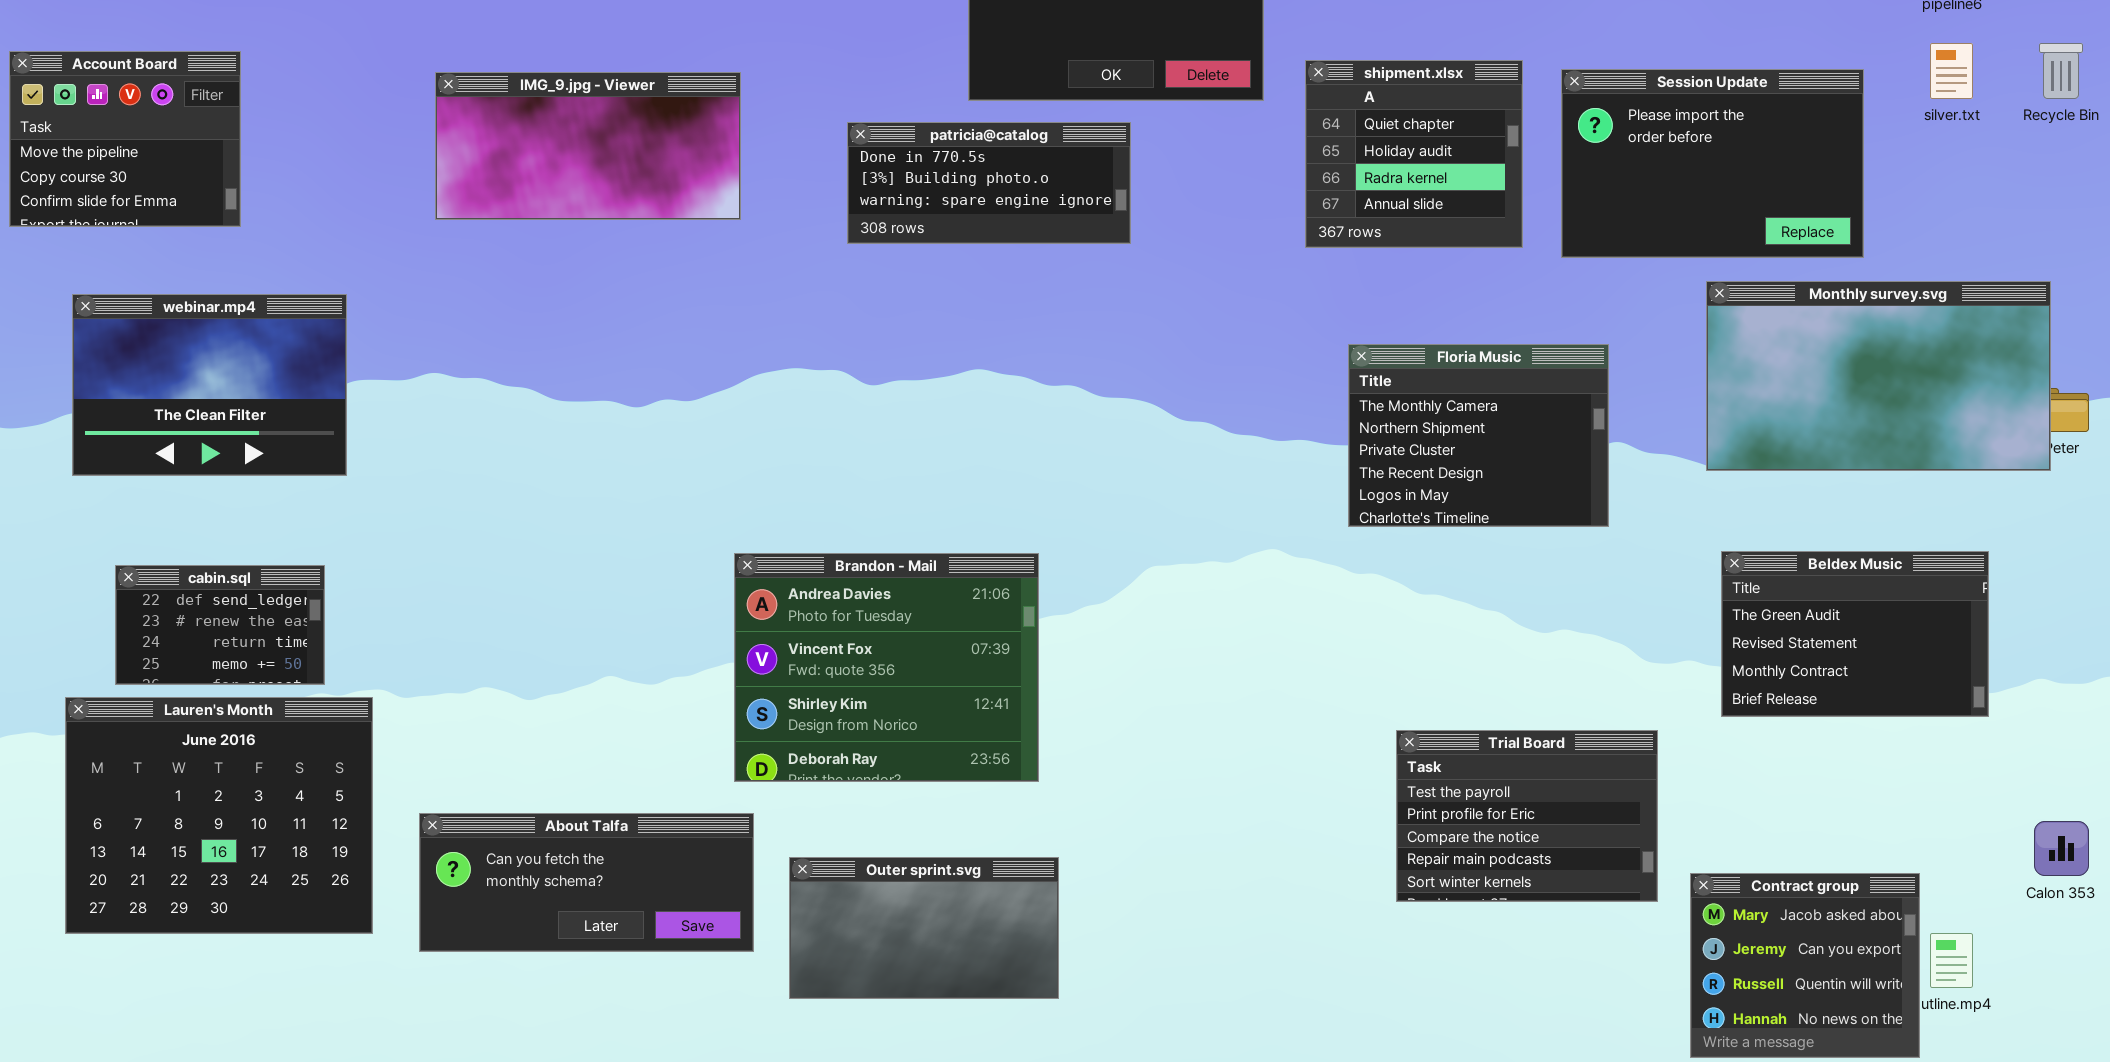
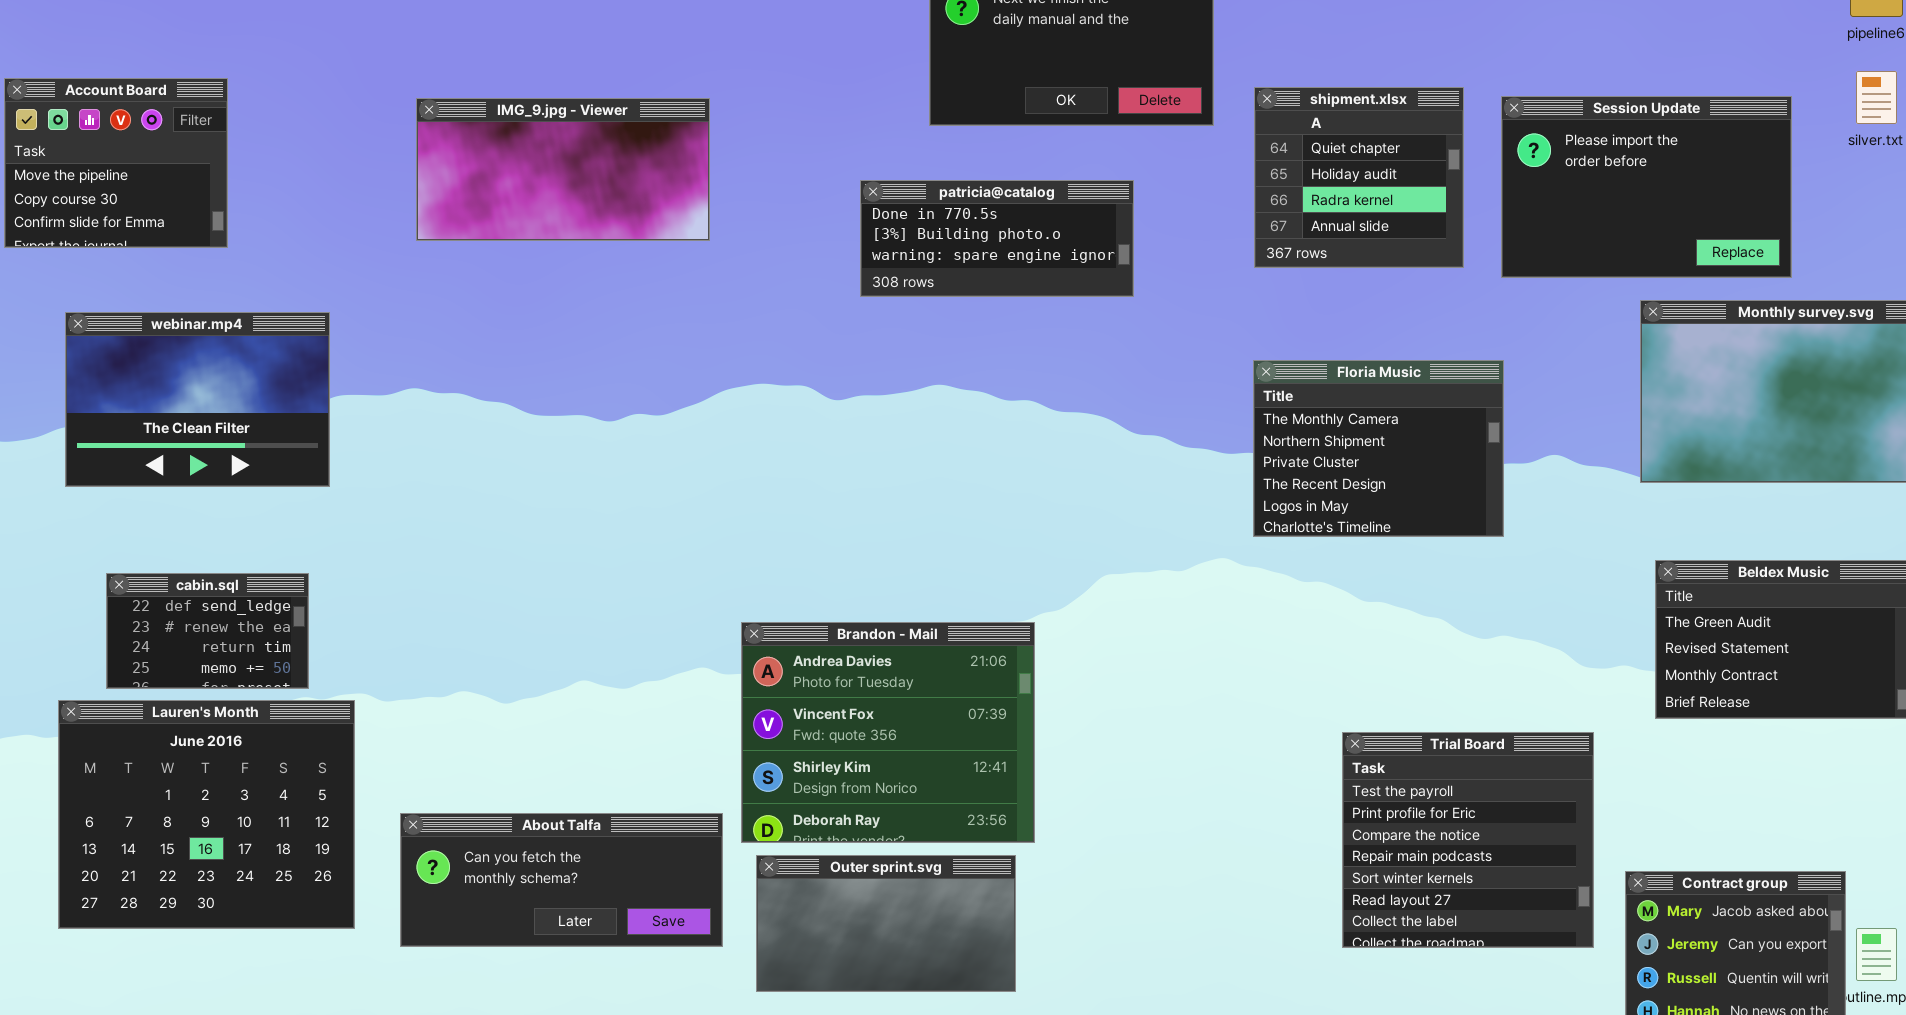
patricia@catalog: [847,122,1131,244] -> [860,180,1134,297], moved
Floria Music: [1348,344,1609,527] -> [1253,360,1504,537], moved
Brandon - Mail: [734,553,1039,782] -> [741,622,1035,843], moved
Trial Board: [1396,730,1658,902] -> [1342,732,1594,948], resized

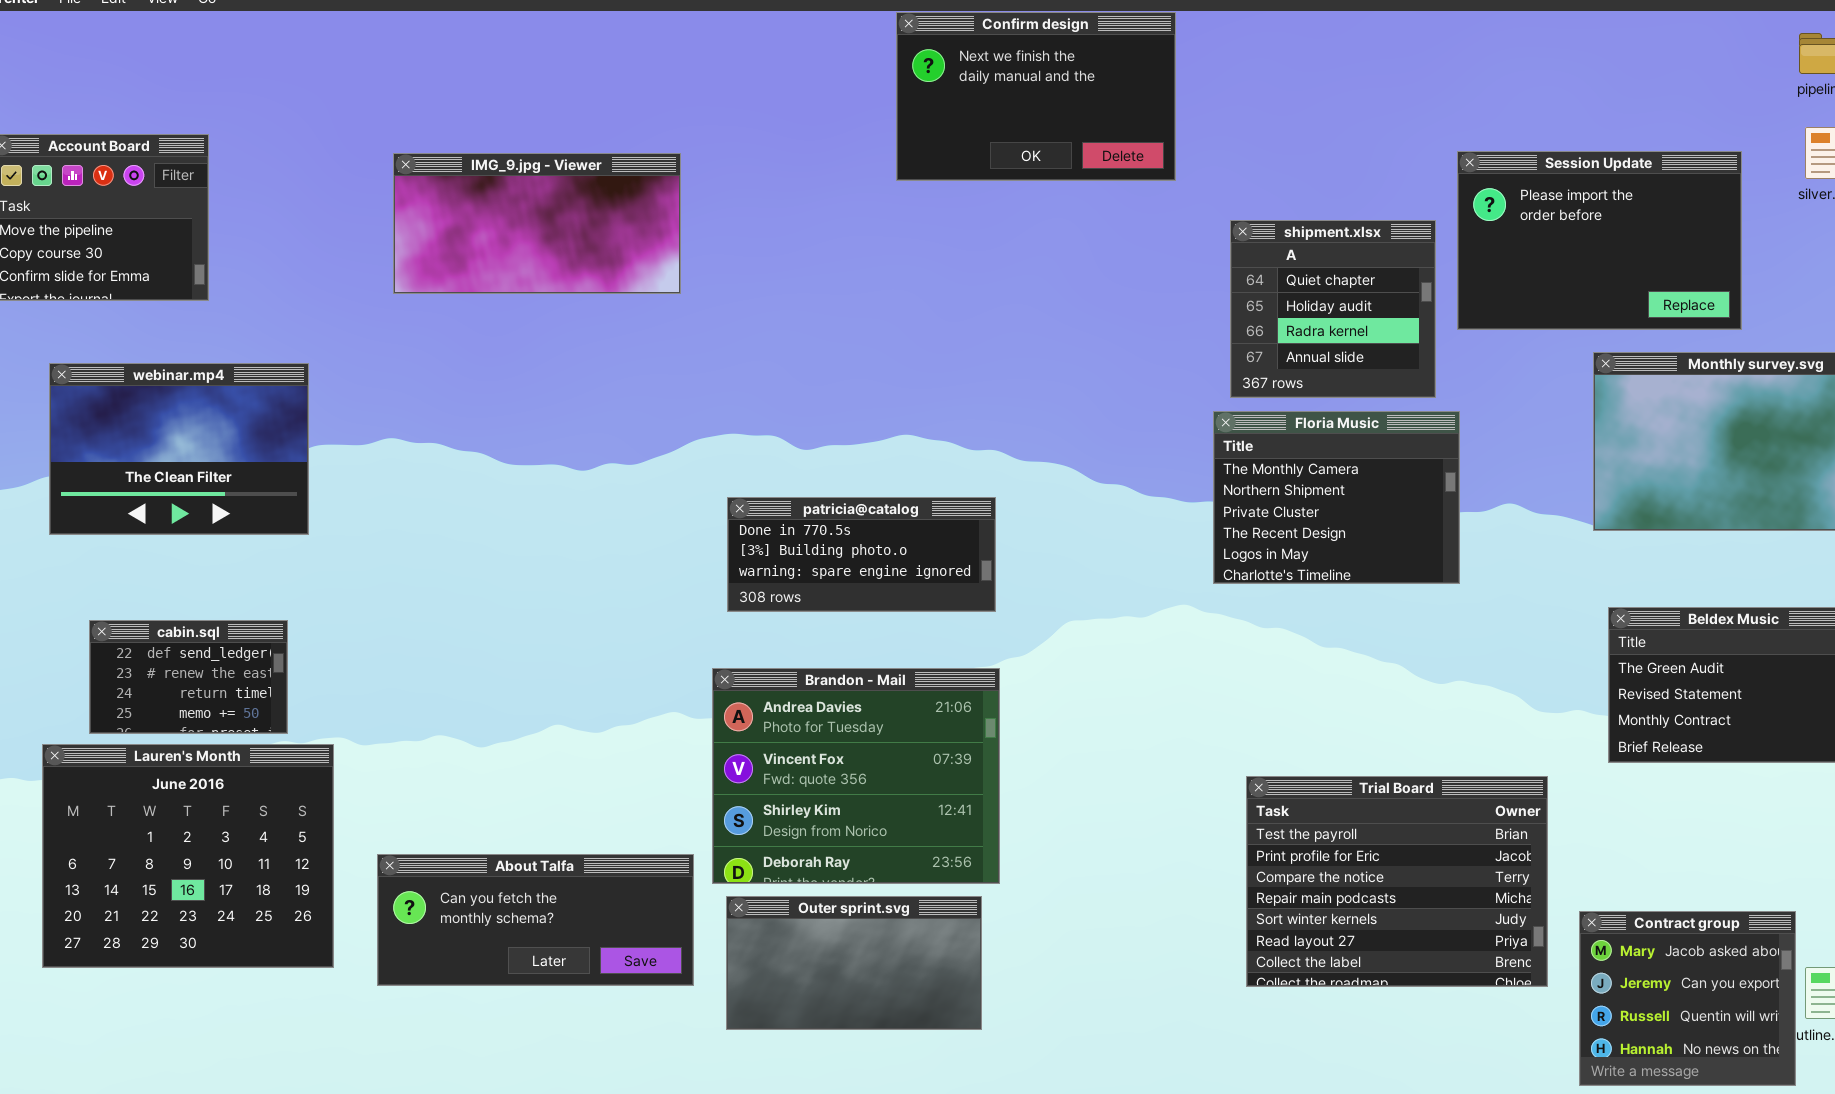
shipment.xlsx: [1254,87,1464,268] -> [1230,220,1436,398], moved
patricia@catalog: [860,180,1134,297] -> [727,497,996,612], moved
Trial Board: [1342,732,1594,948] -> [1246,776,1548,987], resized

